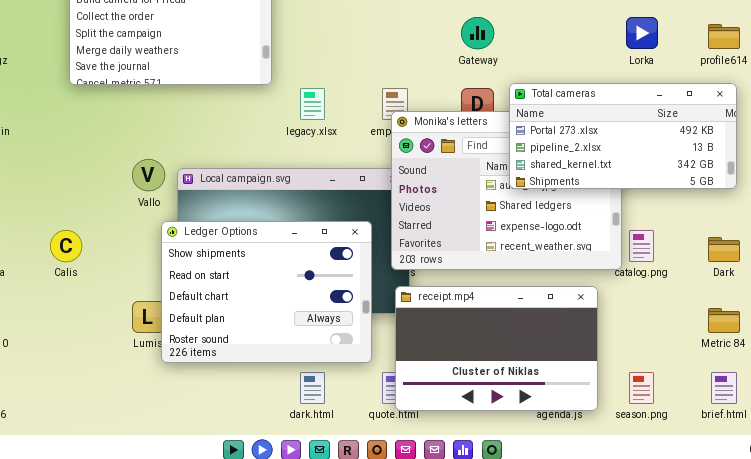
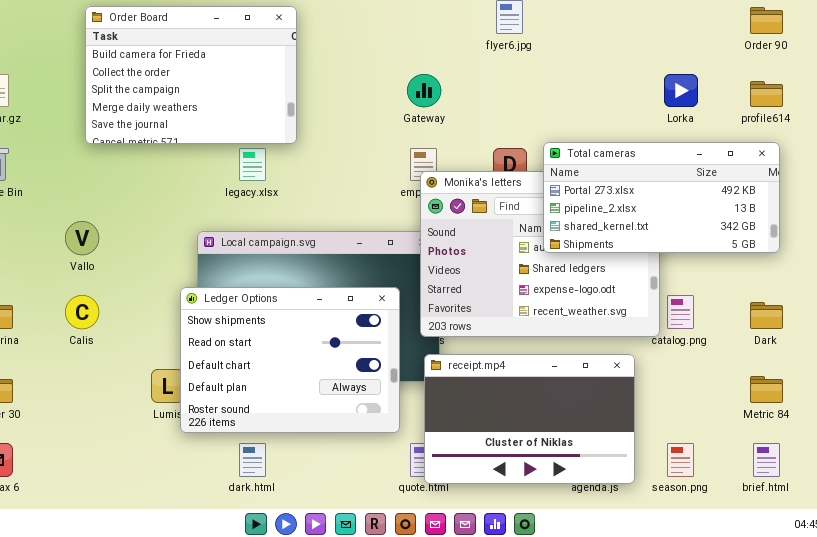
Gateway: [461,17,494,49] -> [407,74,441,107], moved
legacy.xlsx: [300,88,325,120] -> [239,148,266,181], moved
Vallo: [132,159,165,191] -> [65,221,99,255], moved
dark.html: [300,372,325,404] -> [239,443,266,477], moved

